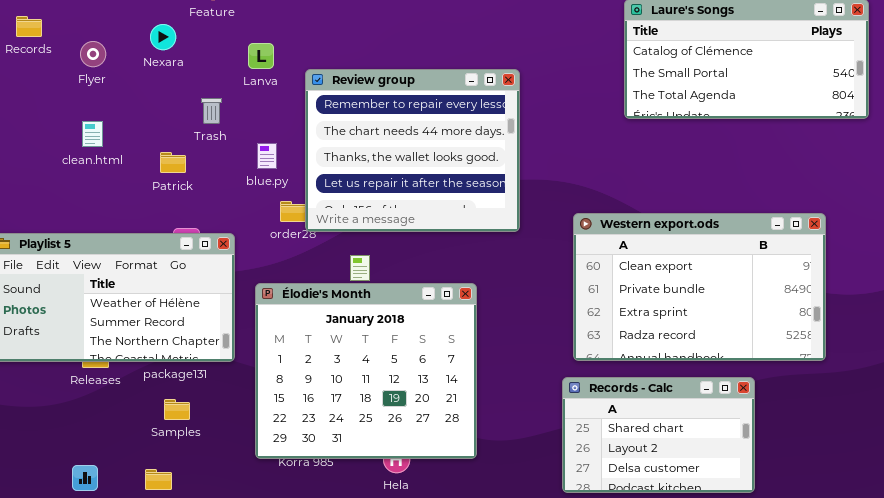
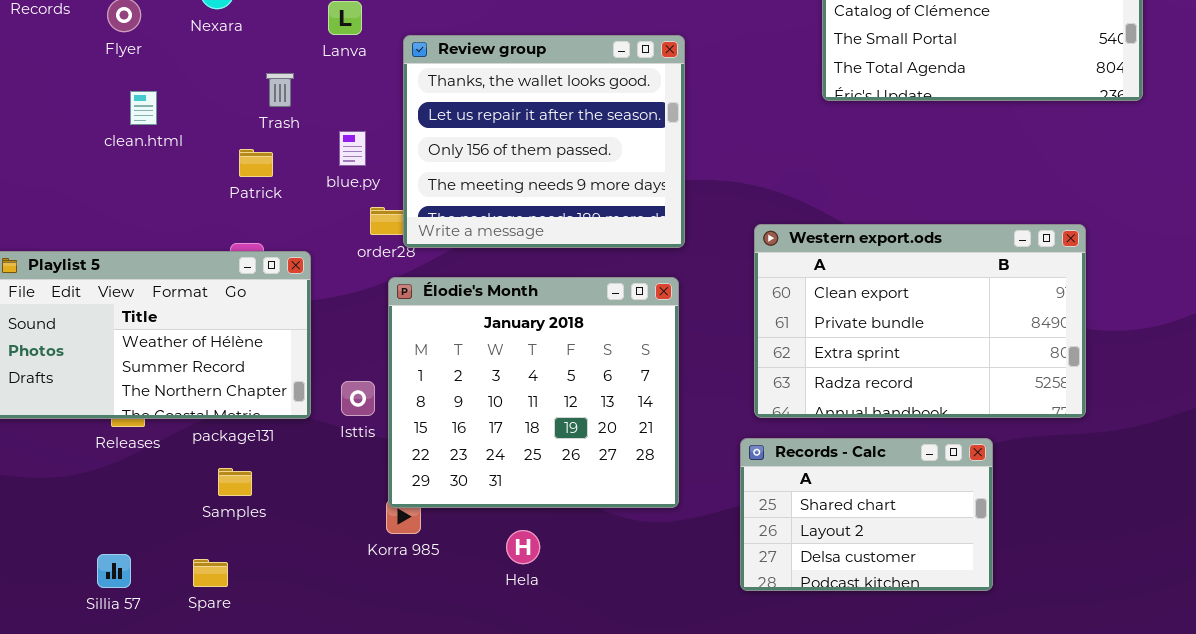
Review group: [305,69,520,232] -> [403,35,685,248], scrolled down 2 rows
clean.html: [82,121,103,147] -> [130,91,157,125], moved
Patrick: [160,152,186,173] -> [239,149,273,177], moved
Élodie's Month: [255,283,477,459] -> [388,277,679,508], moved

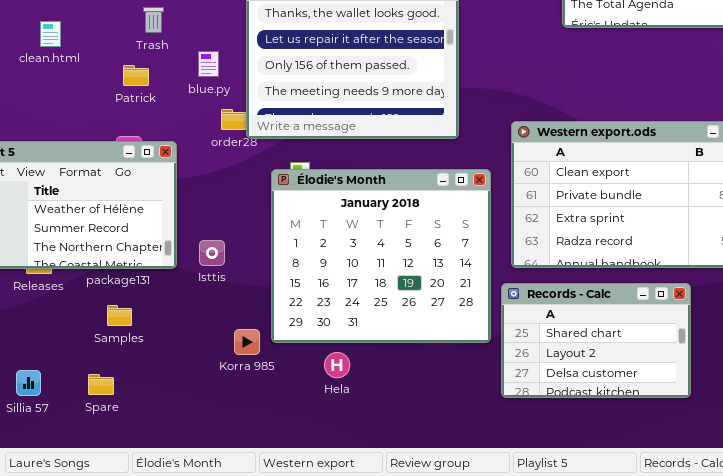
Élodie's Month: [388,277,679,508] -> [271,169,491,343], moved

